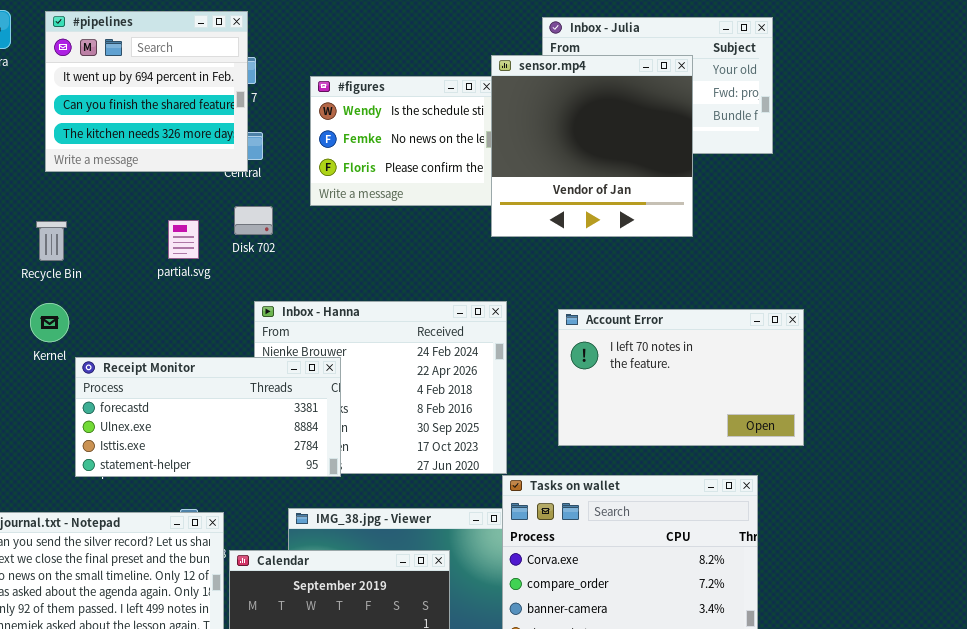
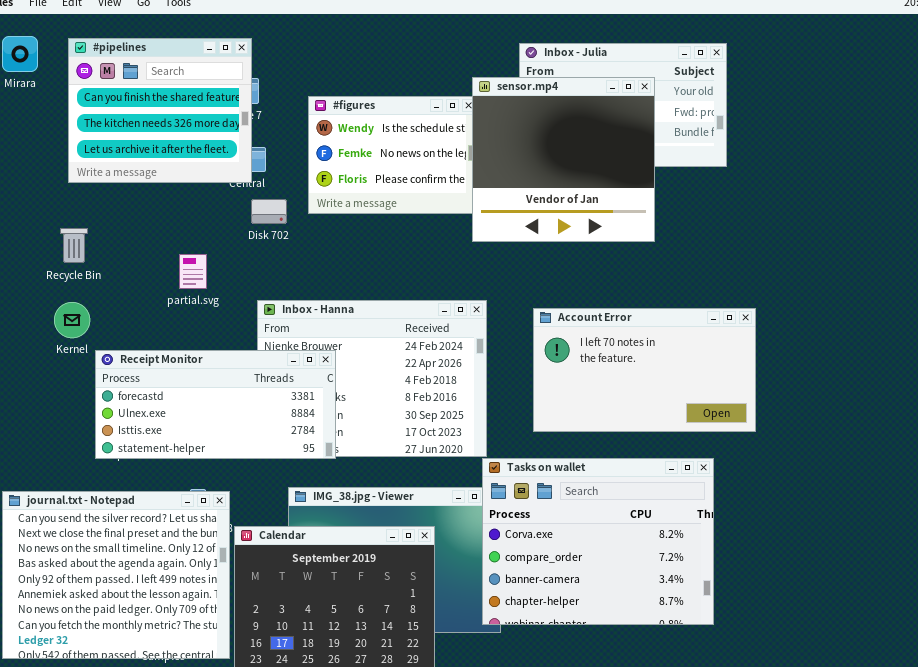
#pipelines: [45,11,248,172] -> [68,38,252,183], scrolled down 1 row
Disk 702: [234,206,273,235] -> [251,199,287,224], moved
partial.svg: [168,220,199,259] -> [179,254,207,289], moved

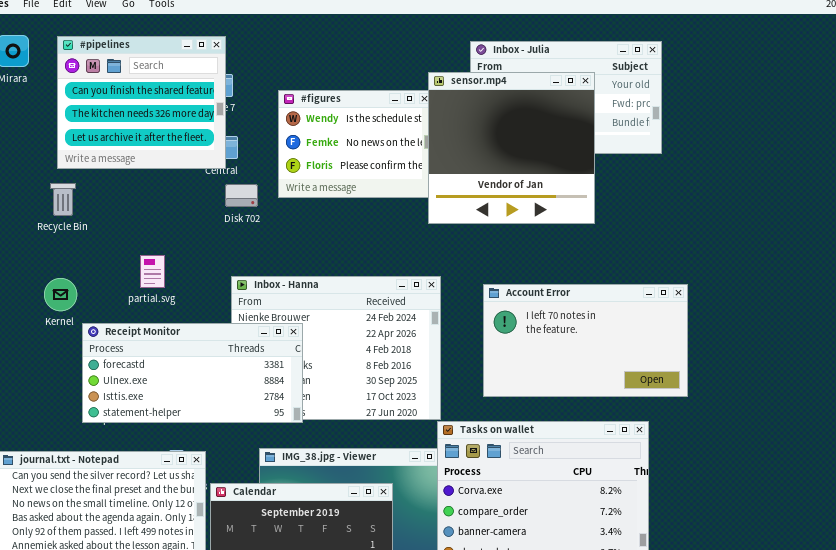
Recycle Bin: [60,228,88,263] -> [50,183,76,216], moved
partial.svg: [179,254,207,289] -> [140,255,165,288], moved

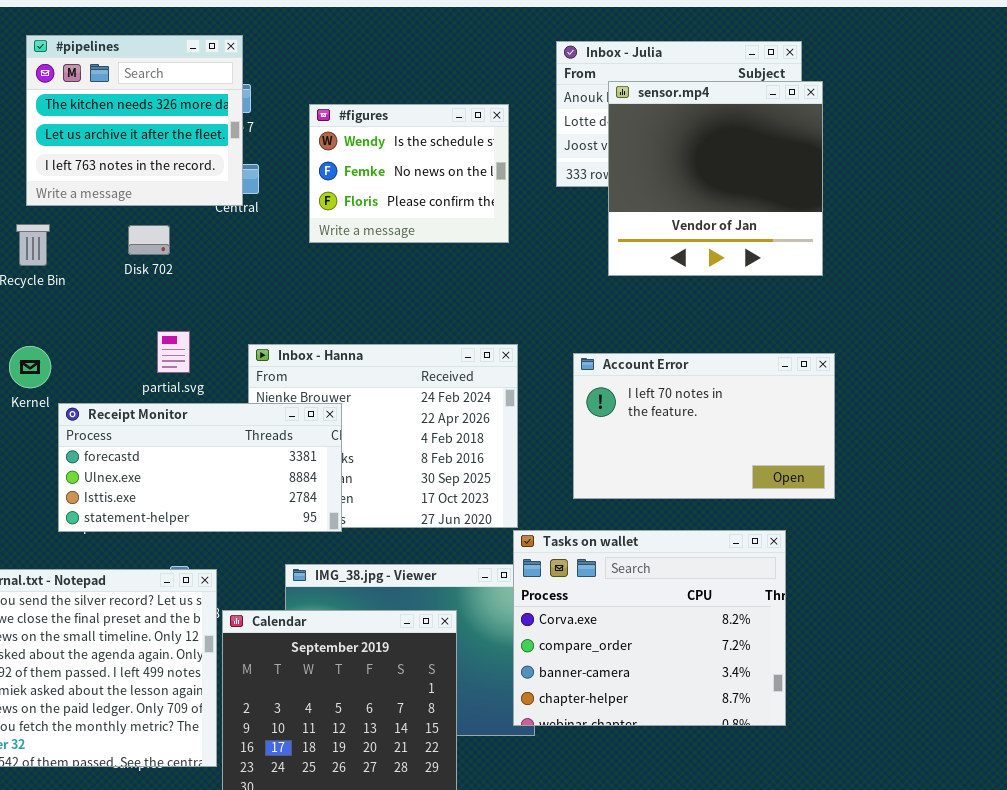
#pipelines: [57,36,226,169] -> [26,35,243,206], scrolled down 1 row
sensor.mp4: [428,72,595,224] -> [608,81,823,276], moved
Disk 702: [225,184,258,207] -> [128,225,170,255], moved
partial.svg: [140,255,165,288] -> [157,331,190,373], moved

